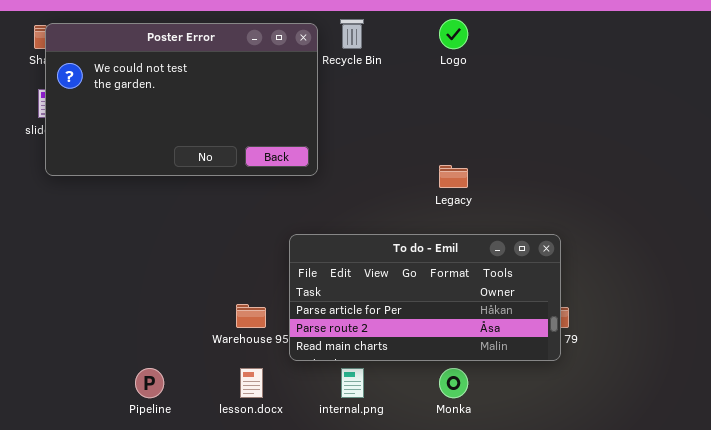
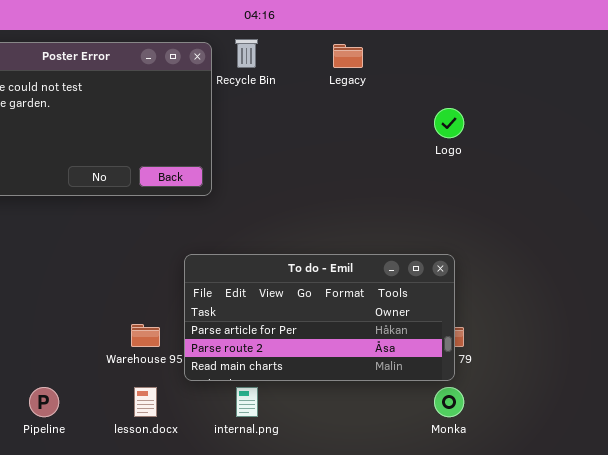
Logo: [439,19,468,49] -> [434,108,464,138], moved
Legacy: [439,165,468,188] -> [333,44,363,68], moved
Monka: [439,368,468,398] -> [434,387,464,417], moved

